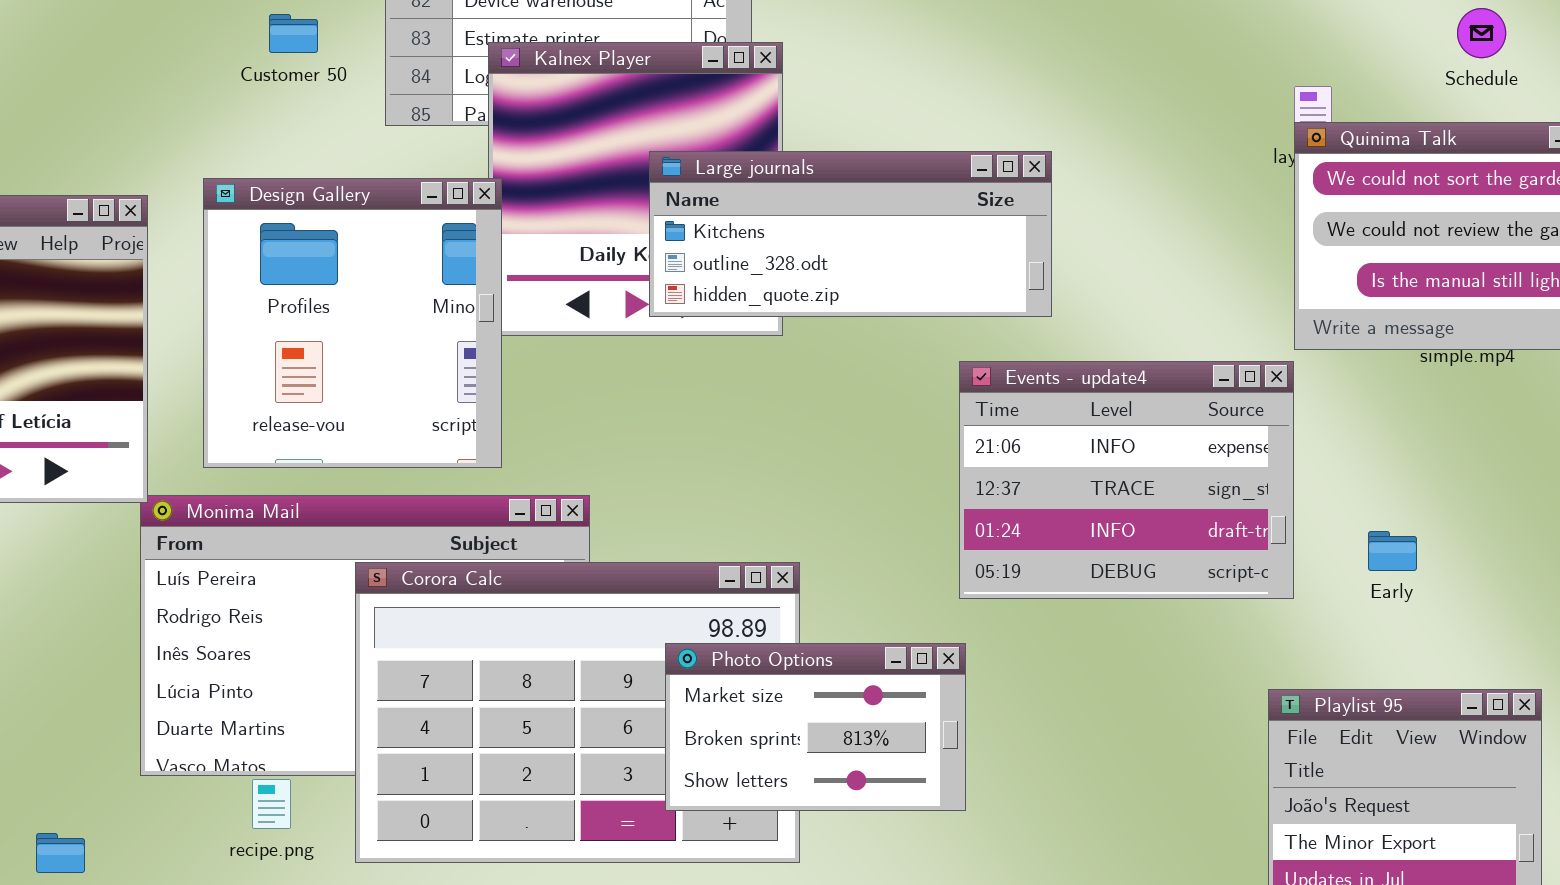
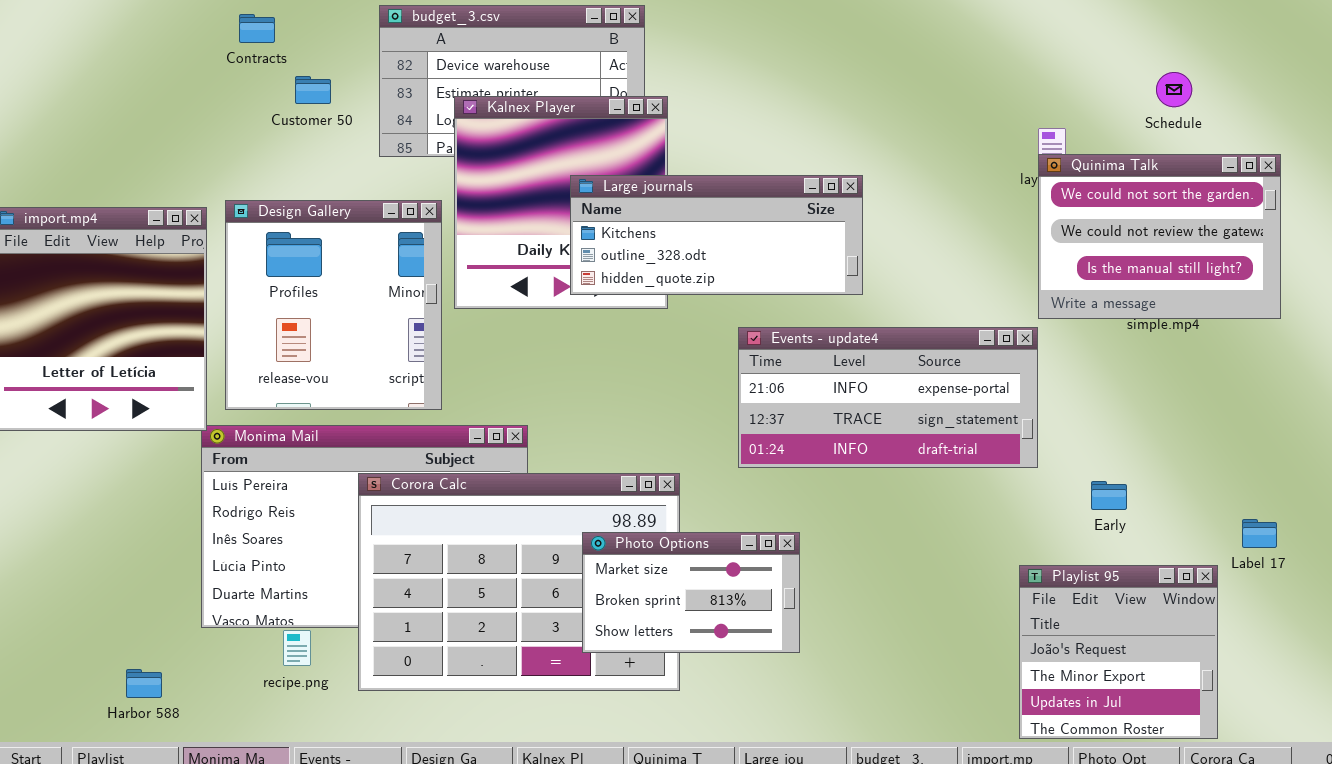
Design Gallery: [203,178,502,468] -> [225,200,442,410], moved
Events - update4: [959,361,1294,599] -> [738,327,1038,468], resized
Early: [1368,531,1417,571] -> [1091,481,1127,510], moved

